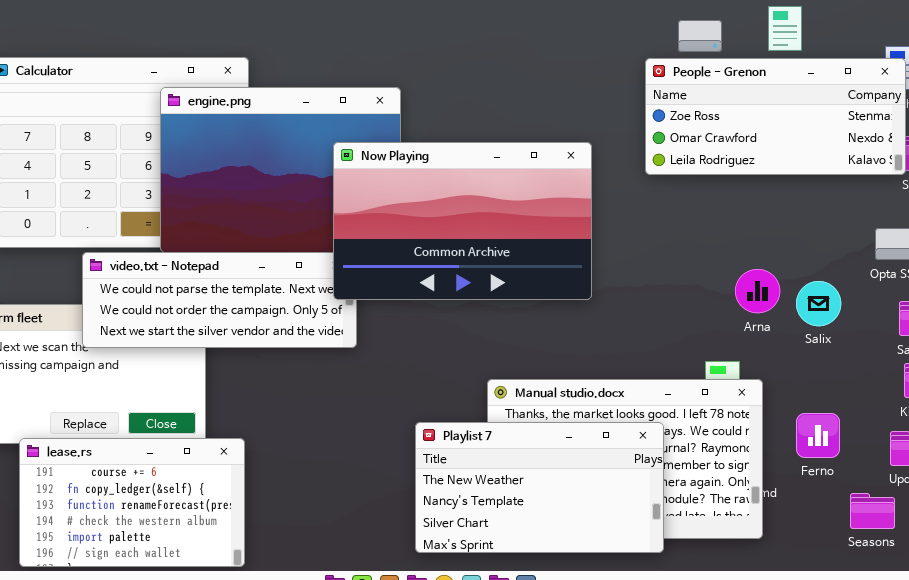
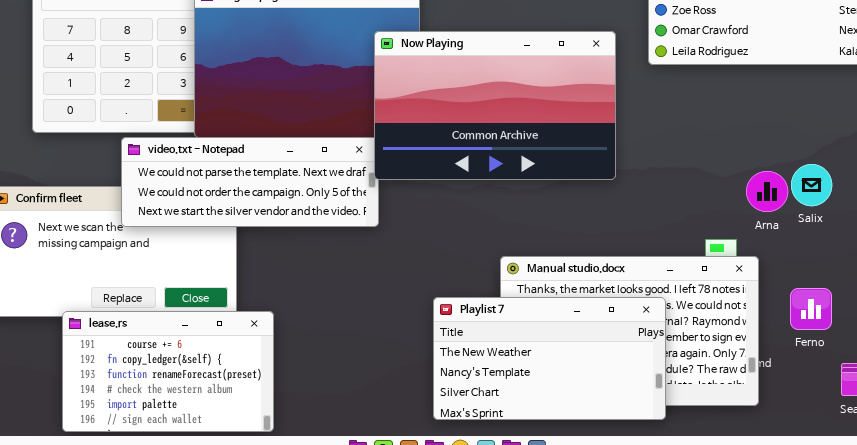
Now Playing: [333,142,592,300] -> [374,31,616,180], moved
Arna: [735,269,780,313] -> [746,171,788,212], moved

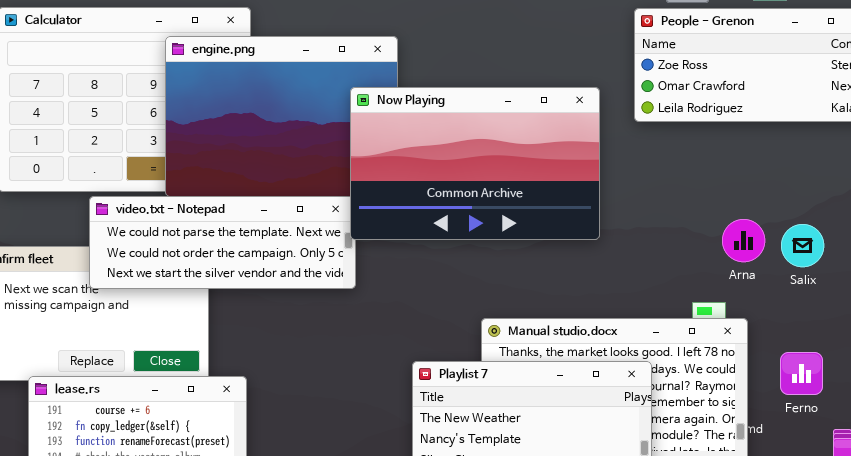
Arna: [746,171,788,212] -> [722,219,765,262], moved

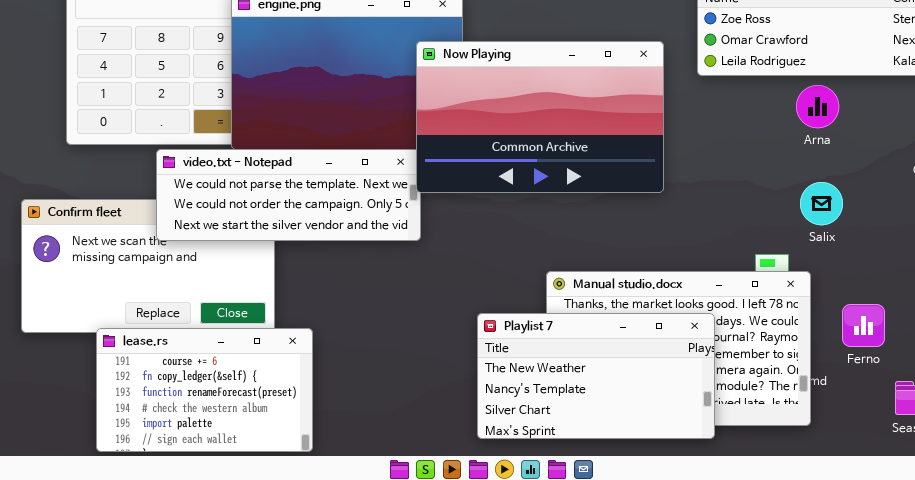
Arna: [722,219,765,262] -> [796,85,839,128], moved
Salix: [781,224,824,267] -> [800,182,843,225], moved

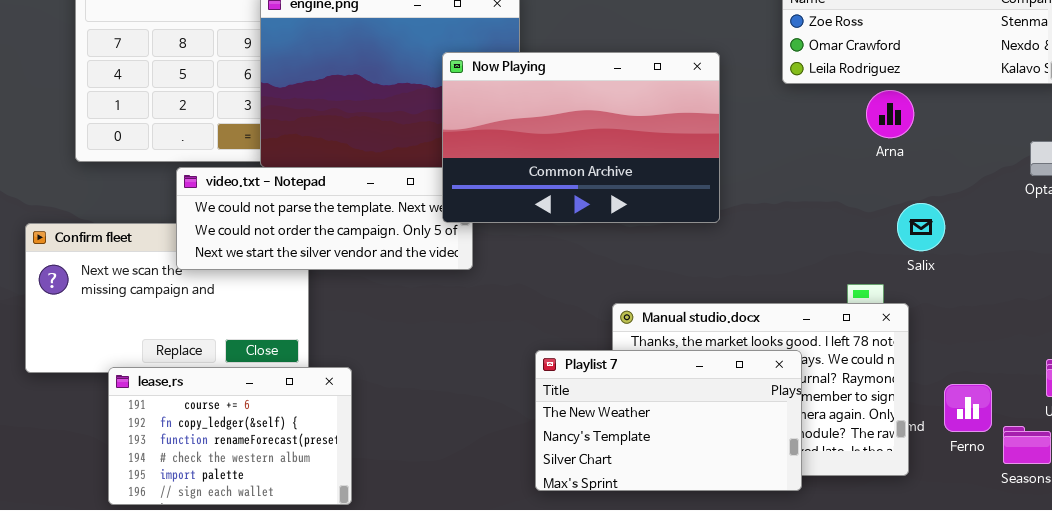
Now Playing: [416,41,664,193] -> [442,52,720,223], moved
Arna: [796,85,839,128] -> [866,90,914,138], moved
Ferno: [842,304,885,347] -> [944,384,992,432], moved

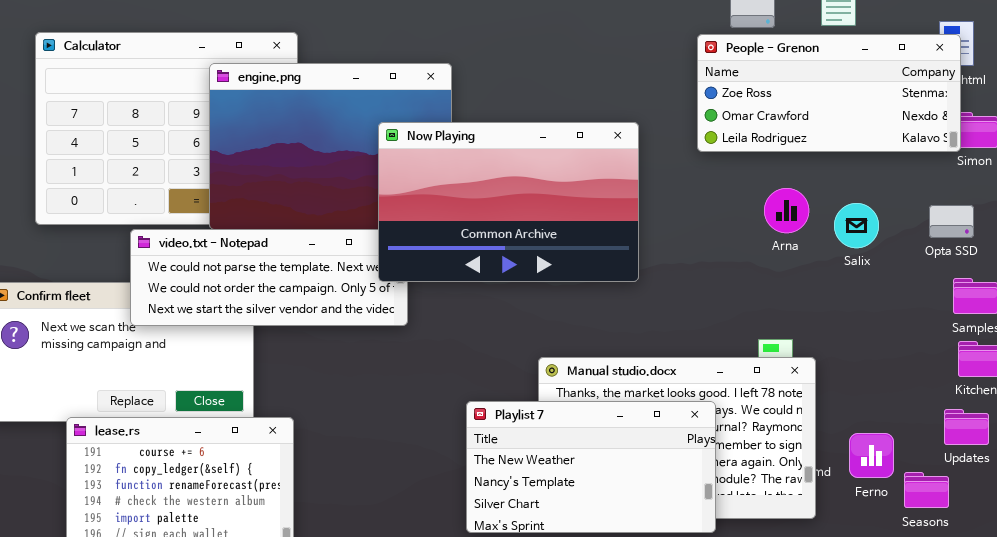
Arna: [866,90,914,138] -> [764,188,809,233], moved
Salix: [897,203,945,251] -> [834,203,879,248], moved

